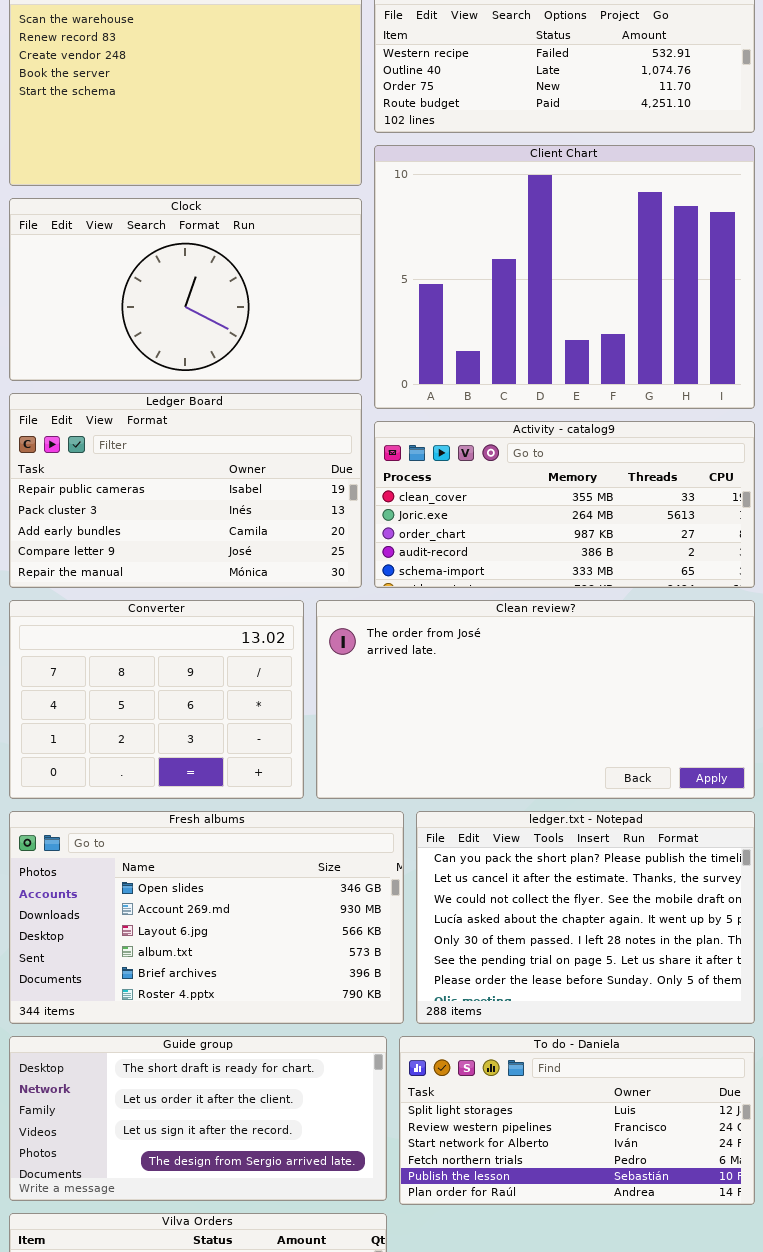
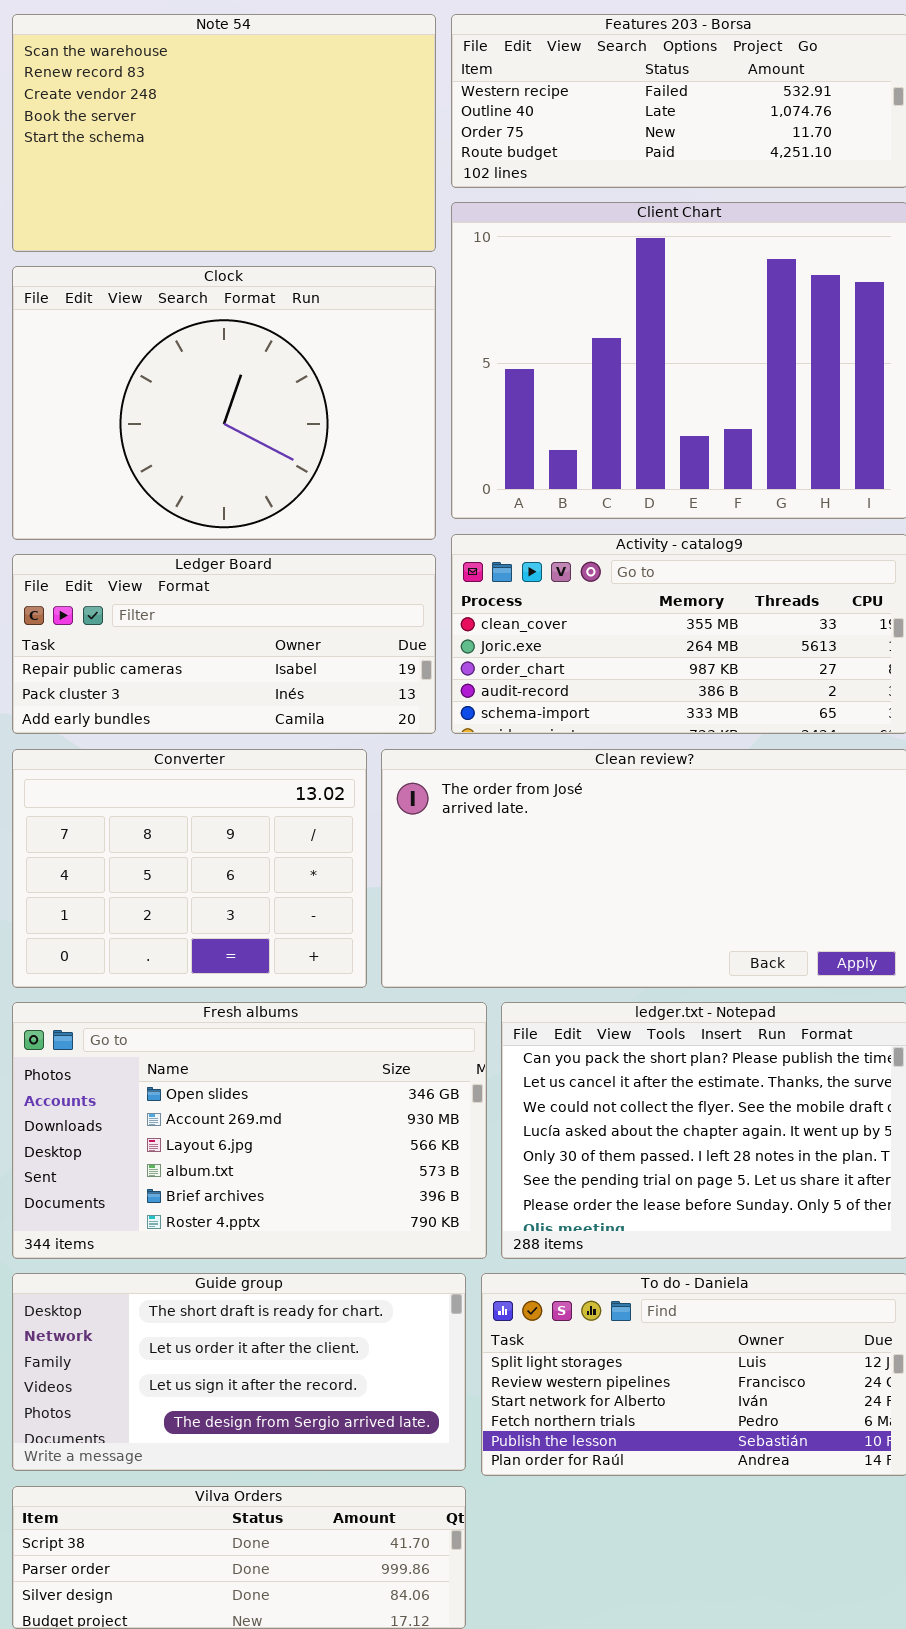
Clock: [9,198,362,381] -> [12,266,436,540], resized
Ledger Board: [9,393,362,588] -> [12,554,436,734], resized

